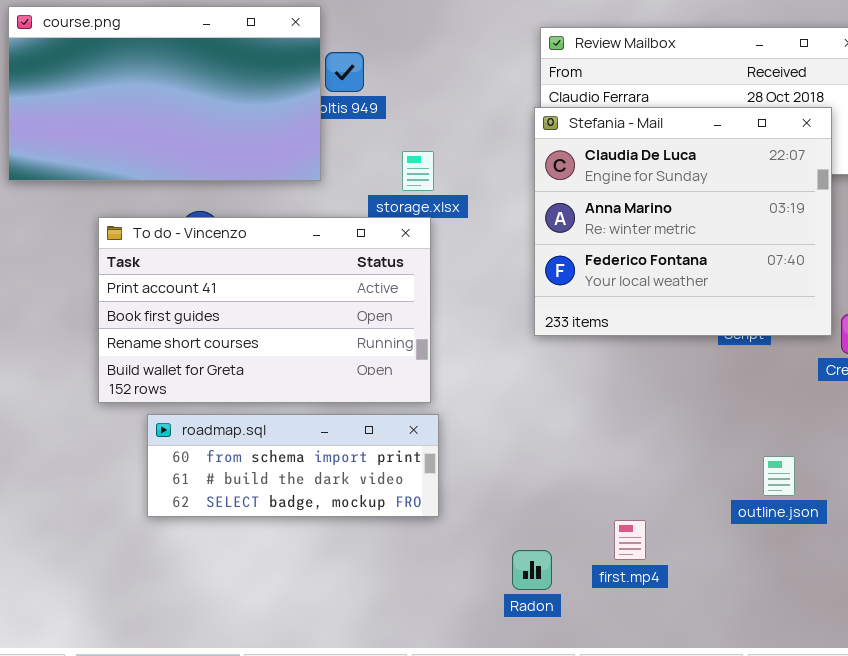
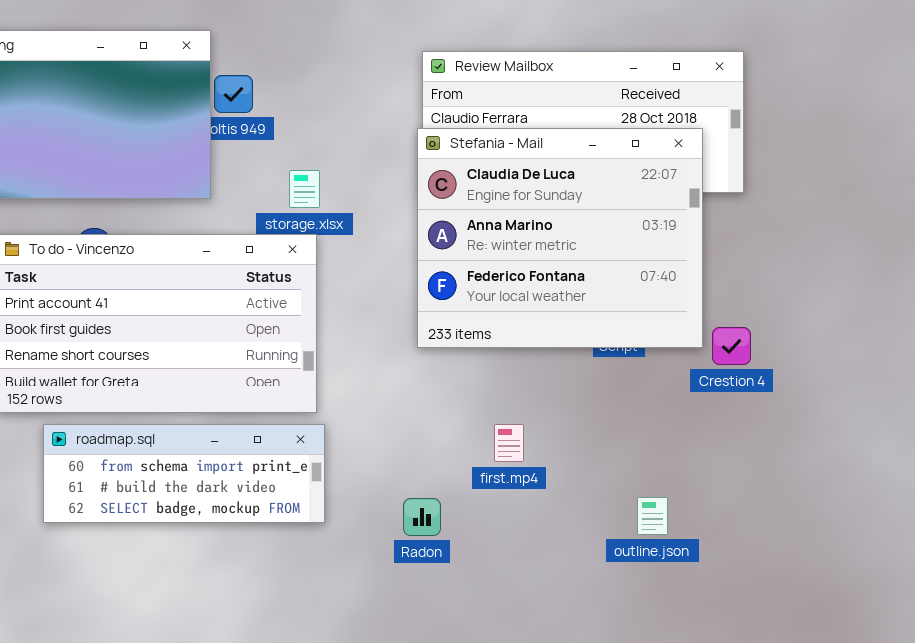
outline.json: [763,456,795,496] -> [637,497,668,535], moved
first.mp4: [614,520,646,560] -> [494,424,524,462], moved
Radon: [512,550,552,590] -> [403,498,441,536], moved

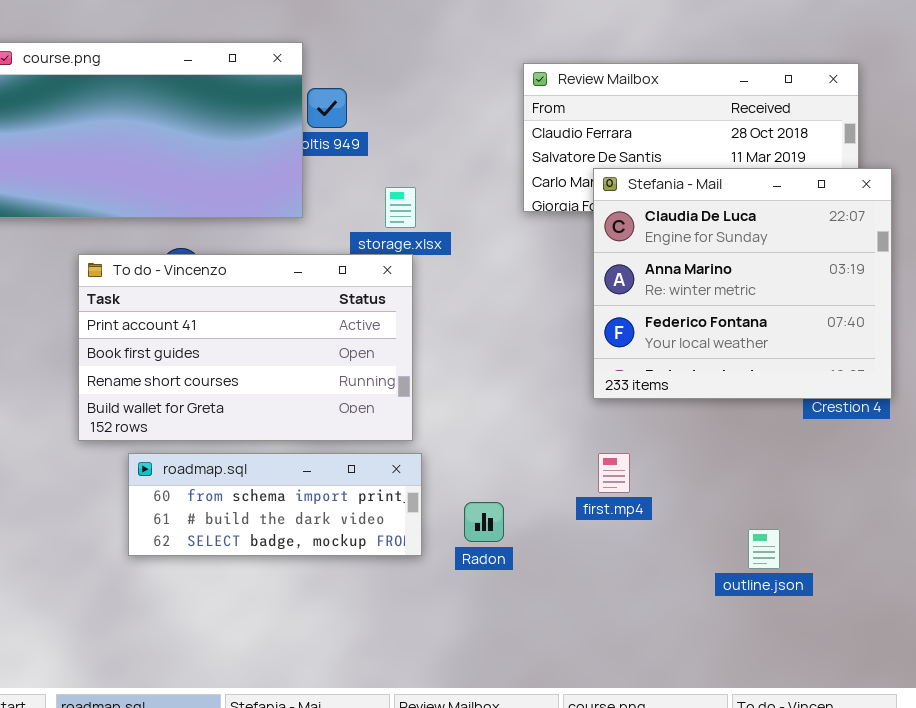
Stefania - Mail: [417,128,703,348] -> [593,168,892,399], moved
Radon: [403,498,441,536] -> [464,502,504,542], moved

